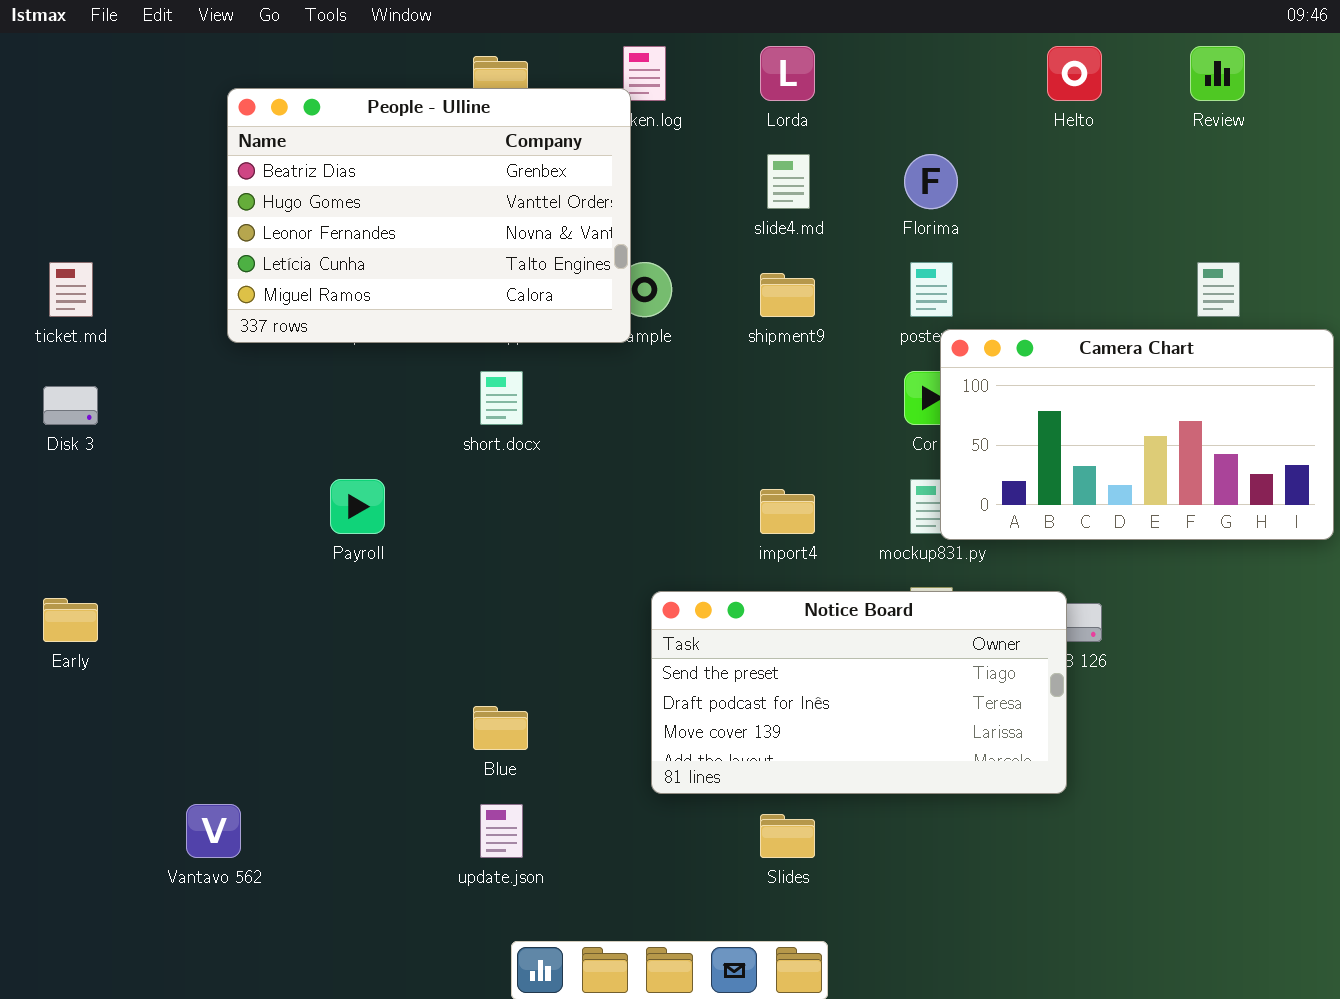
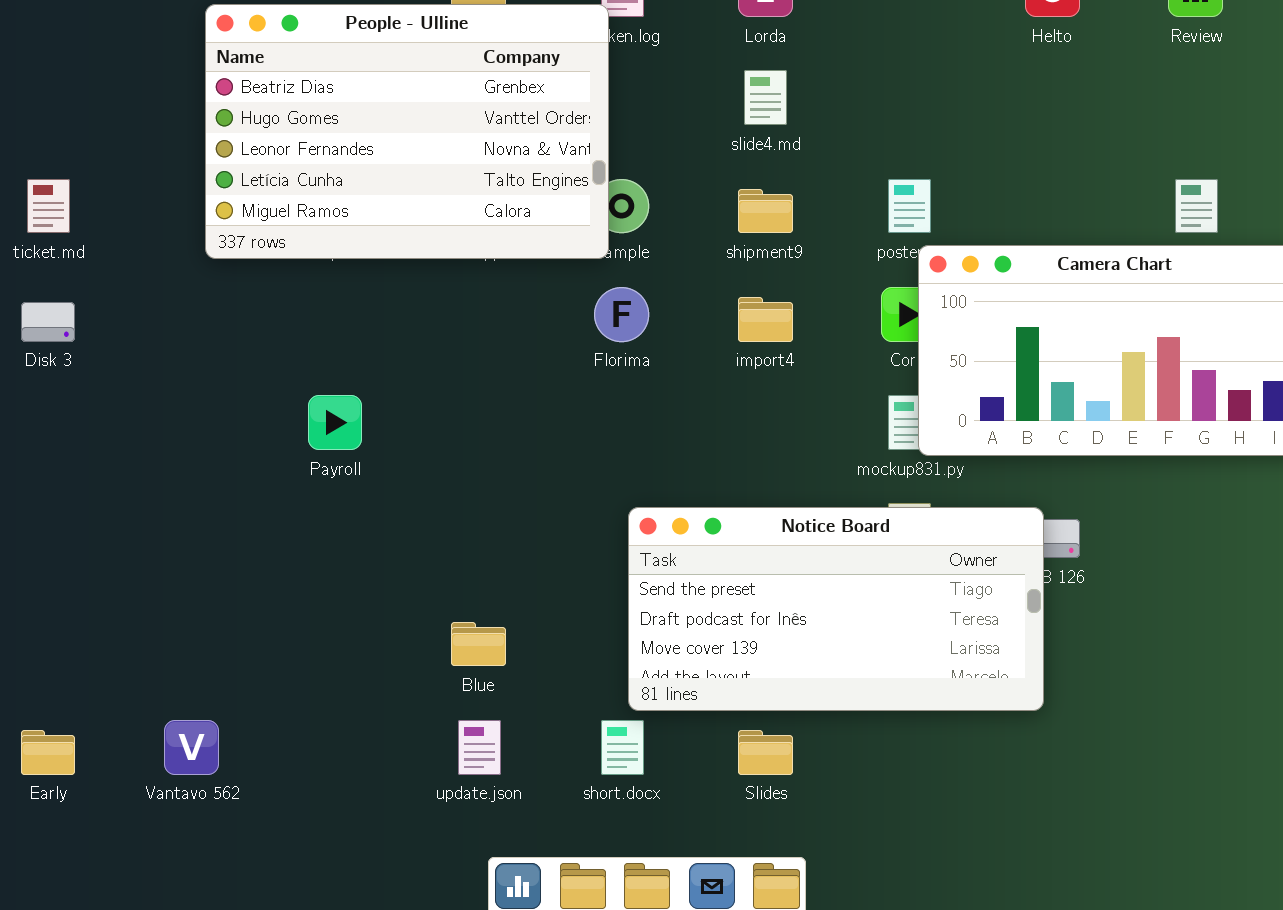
Florima: [904,154,958,209] -> [594,287,649,342], moved
short.docx: [480,371,523,425] -> [601,720,644,775], moved
import4: [760,489,815,534] -> [738,297,793,342], moved
Early: [43,598,98,642] -> [21,730,75,775], moved

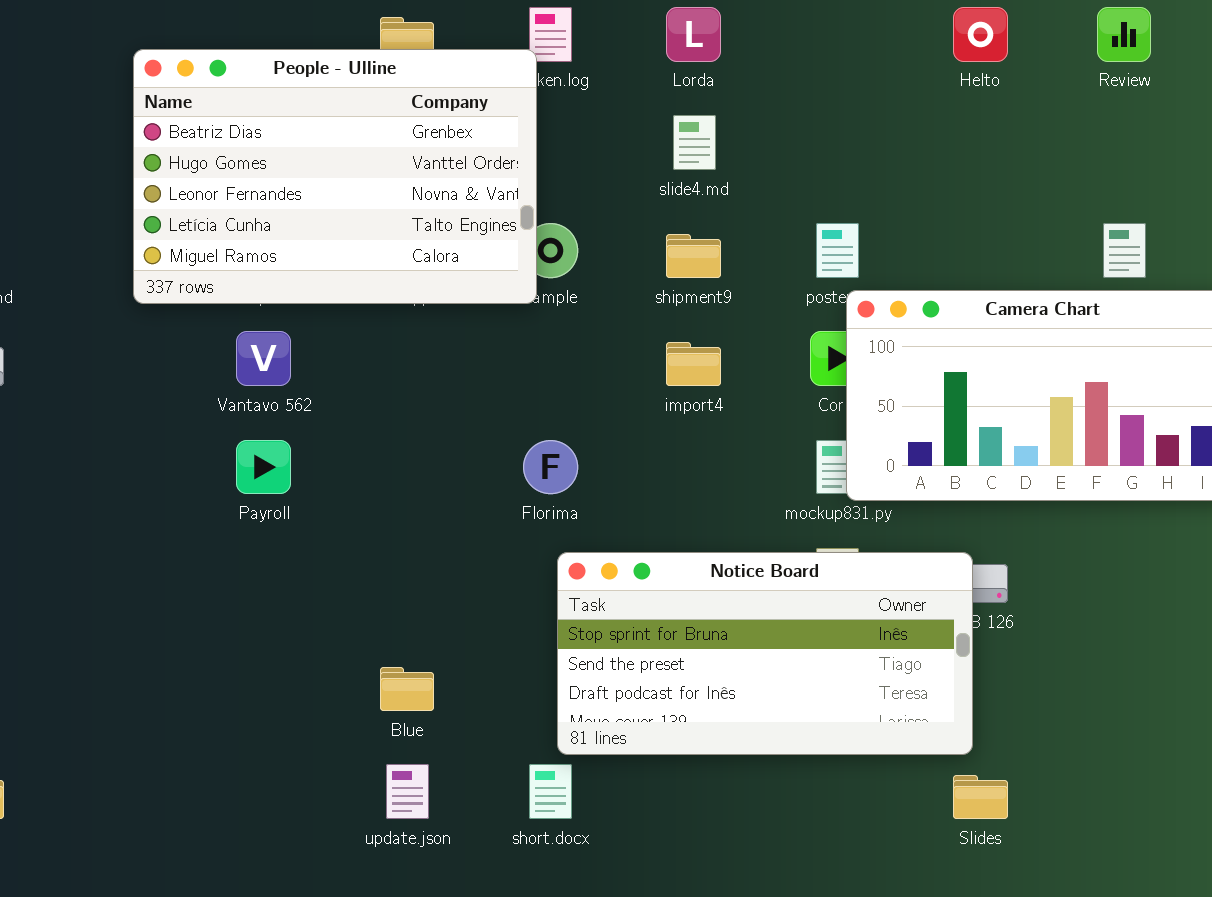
Florima: [594,287,649,342] -> [523,440,578,494], moved
Notice Board: [628,507,1044,711] -> [557,552,973,755], scrolled up 1 row
Vantavo 562: [164,720,219,775] -> [236,331,291,386], moved
Slides: [738,730,793,775] -> [953,775,1008,819], moved

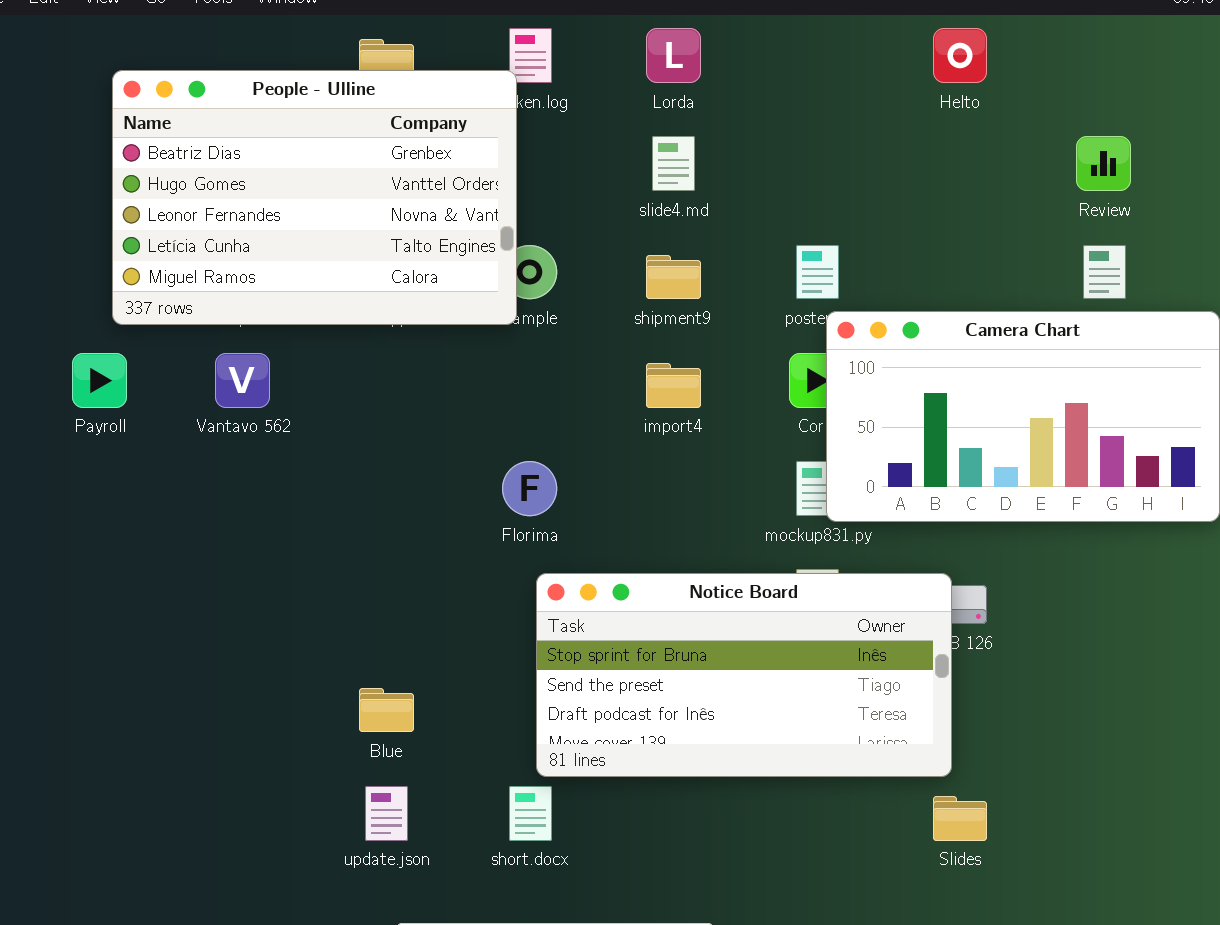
Review: [1097,7,1151,62] -> [1076,136,1131,191], moved
Payroll: [236,440,291,494] -> [72,353,127,408], moved

